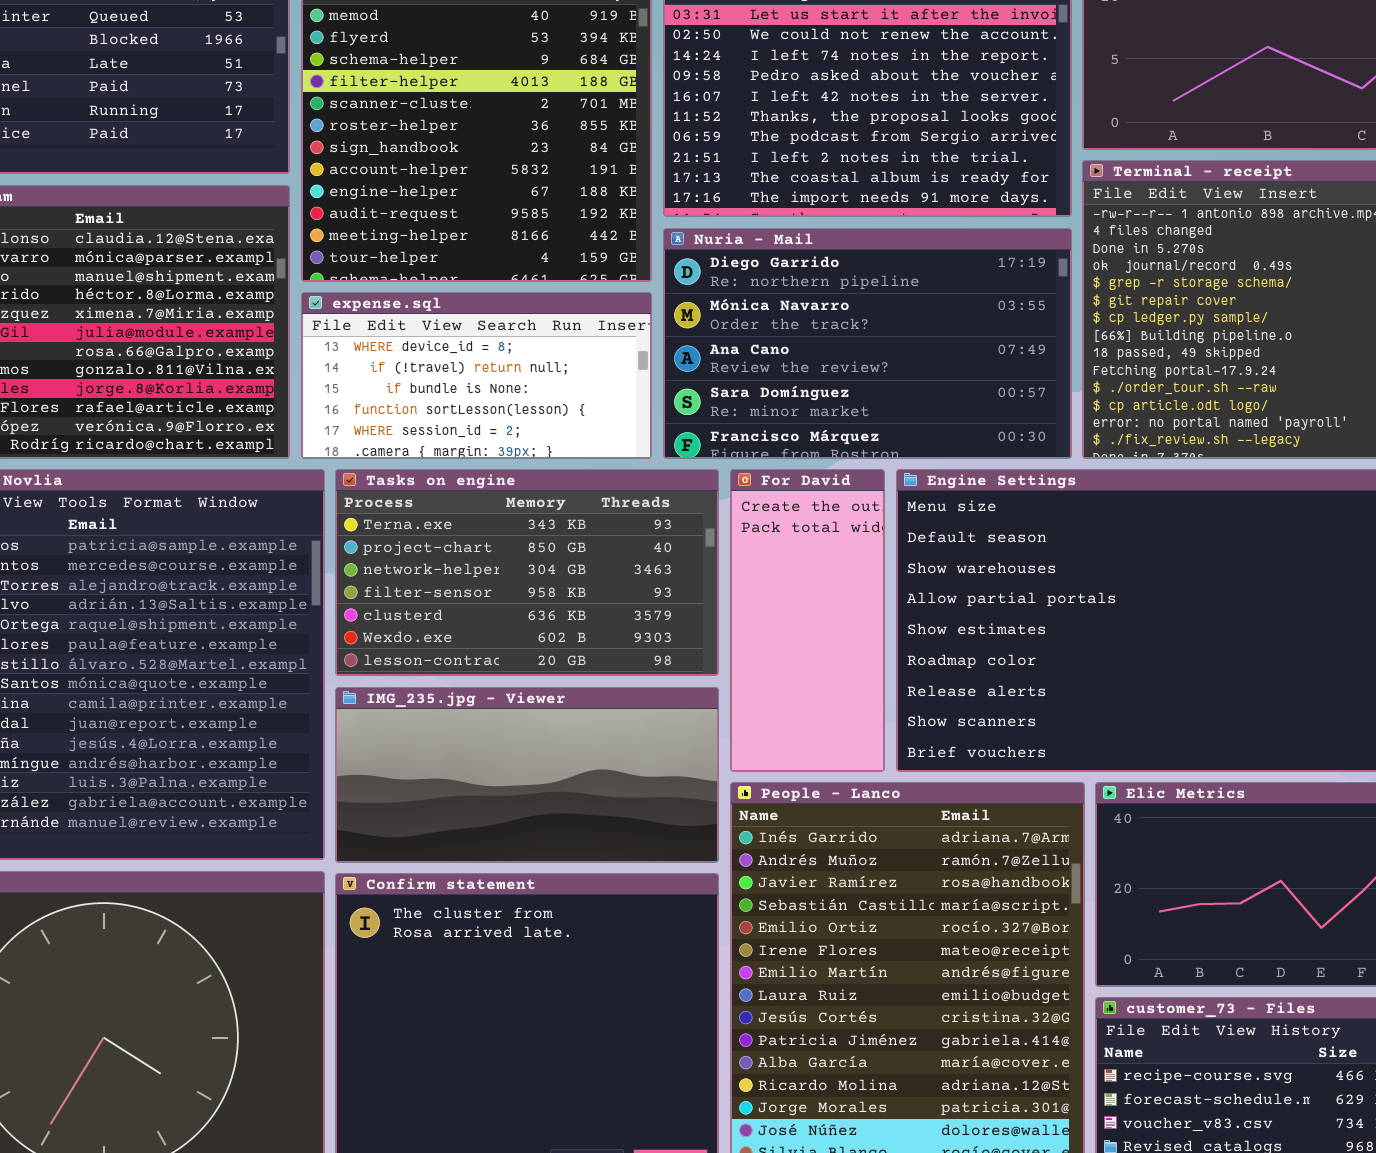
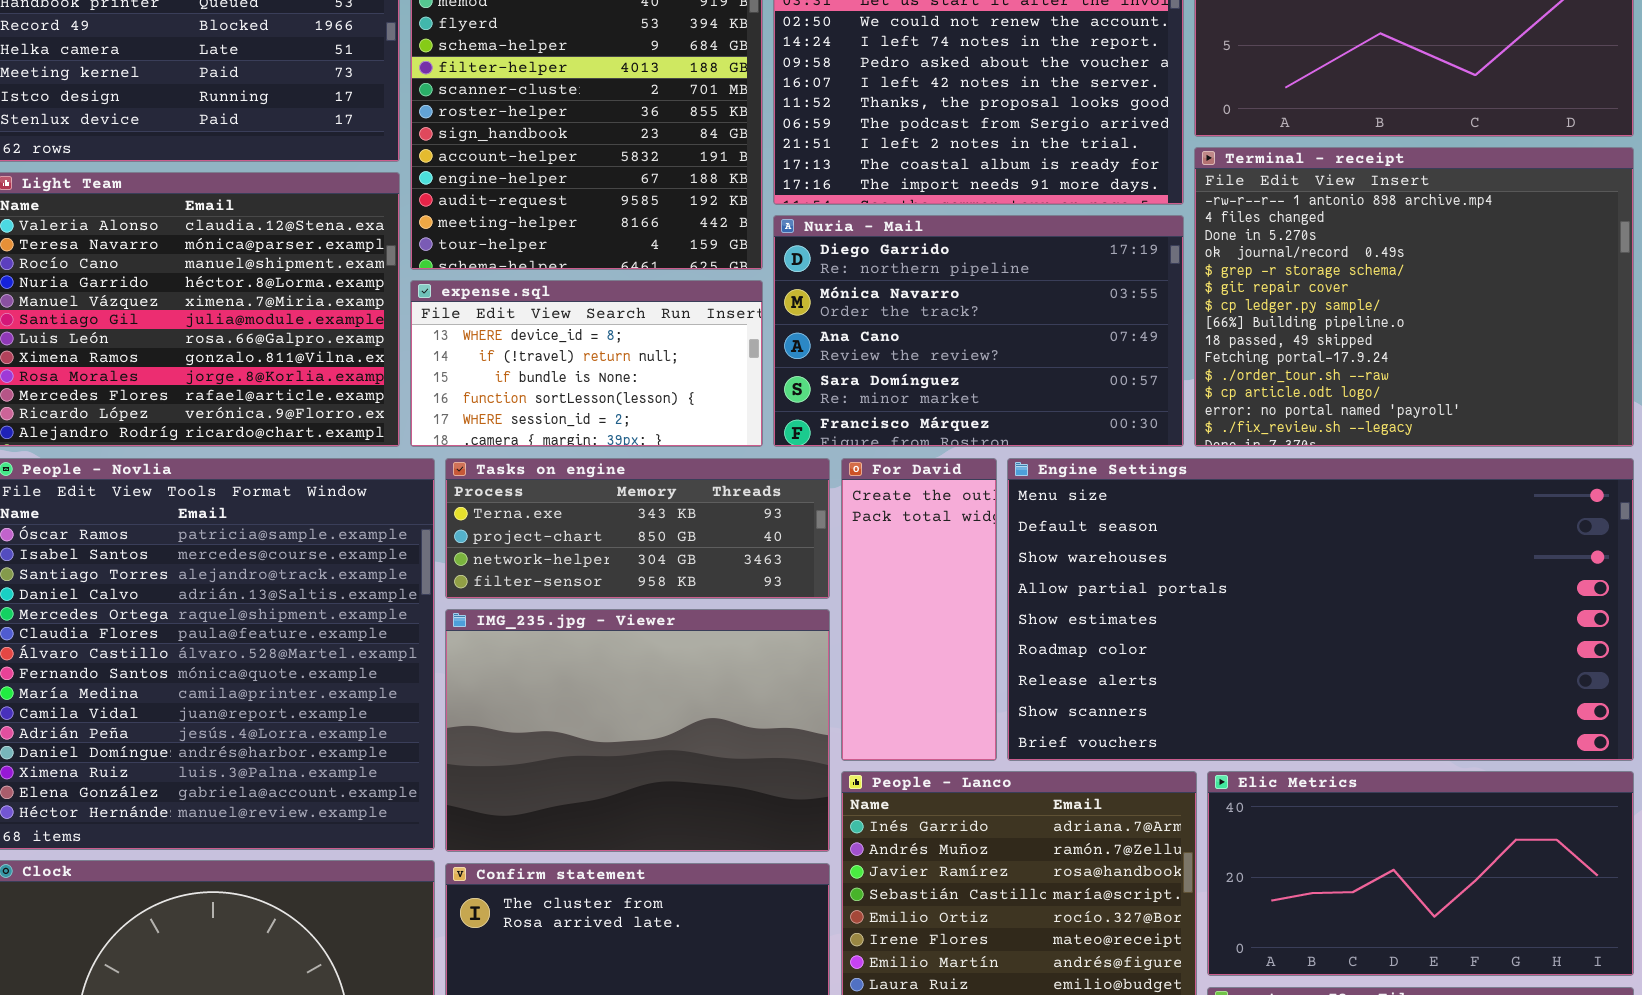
Tasks on engine: [335,469,719,676] -> [445,458,830,599], resized
IMG_235.jpg - Viewer: [335,687,719,863] -> [445,609,830,852], resized

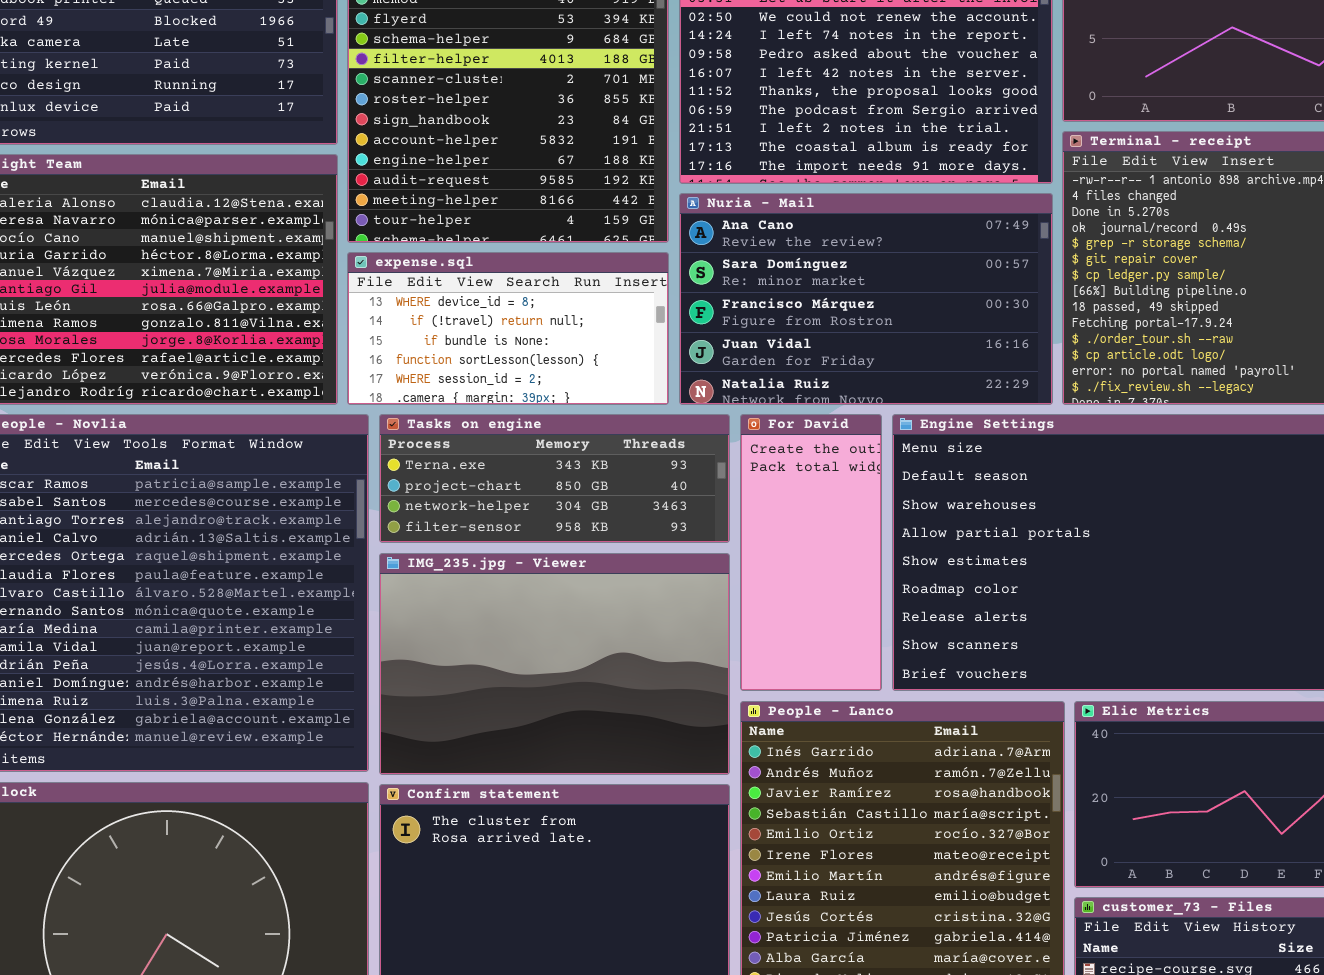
Nuria - Mail: [773,215,1184,447] -> [679,193,1053,405], scrolled down 2 rows

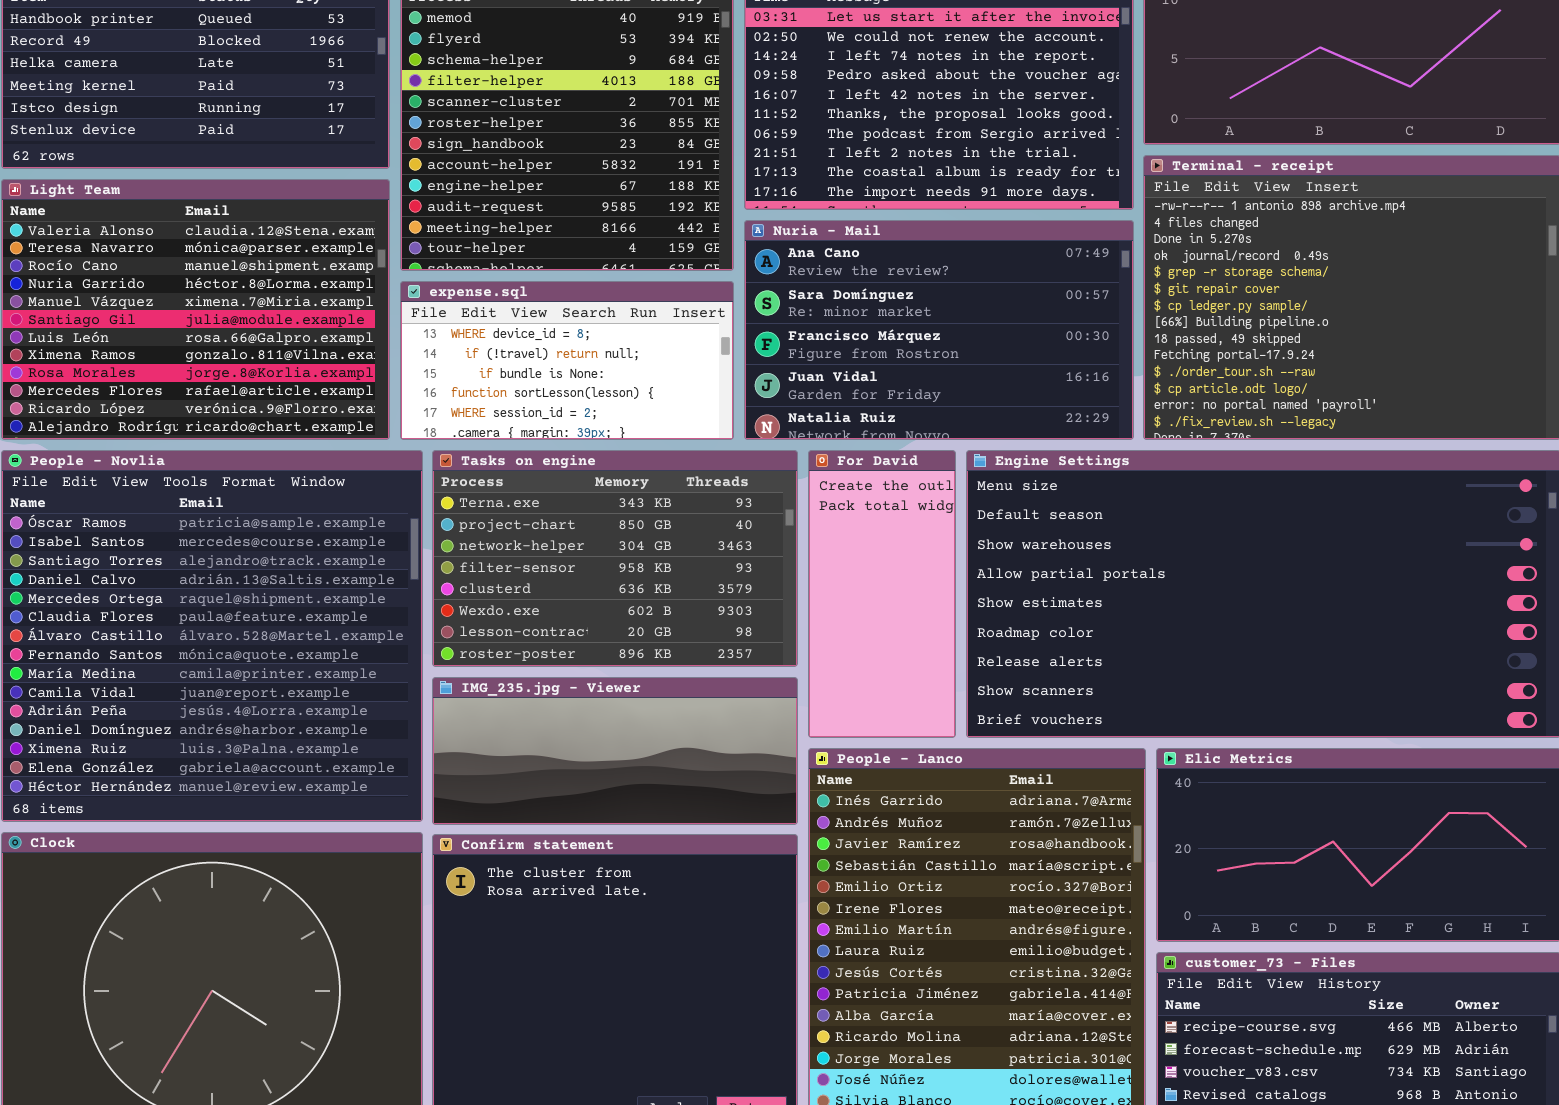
Tasks on engine: [379,414,730,543] -> [432,450,798,667], resized
IMG_235.jpg - Viewer: [379,553,730,775] -> [432,677,798,825], resized

